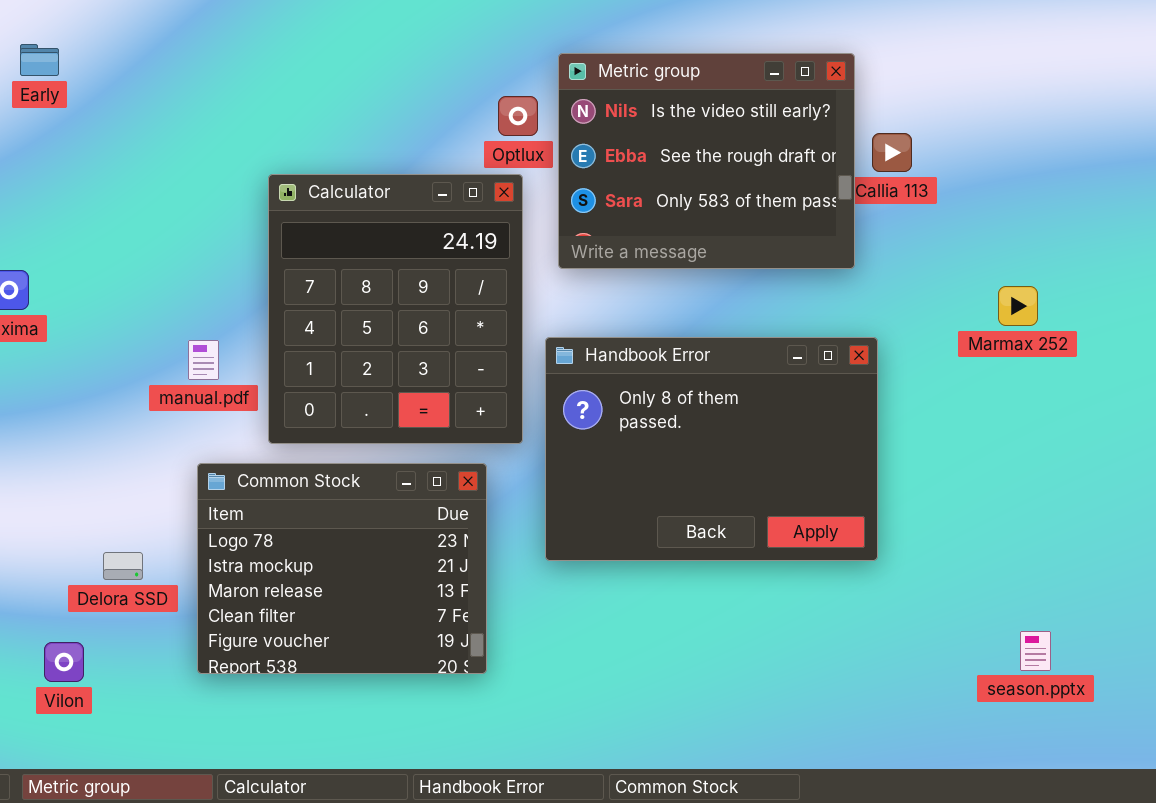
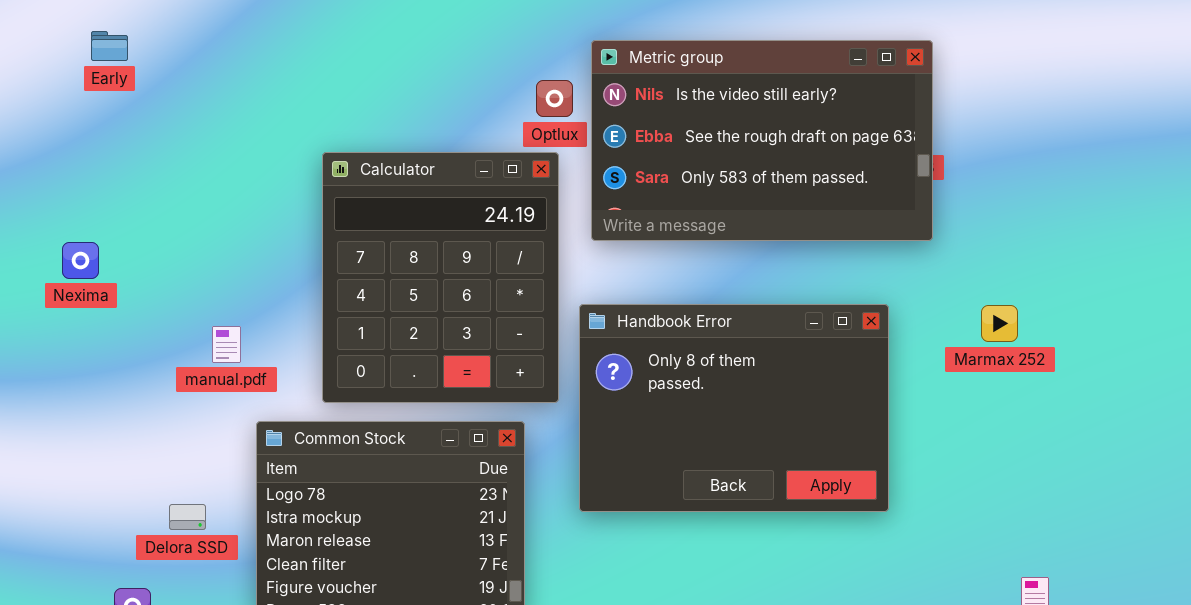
Metric group: [558,53,855,269] -> [591,40,933,241], resized
Marmax 252: [998,286,1038,326] -> [981,305,1018,342], moved
manual.pdf: [188,340,219,380] -> [212,326,241,363], moved

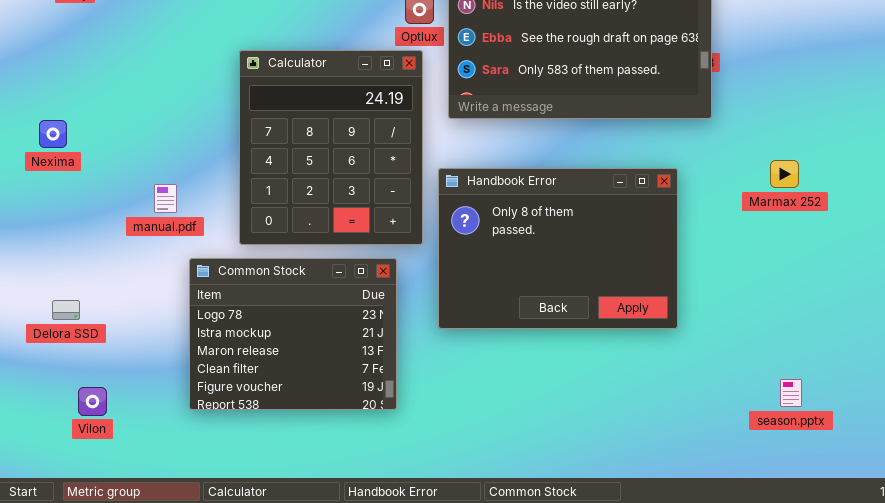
Marmax 252: [981,305,1018,342] -> [770,160,799,188], moved
Delora SSD: [169,504,206,530] -> [52,300,80,320], moved

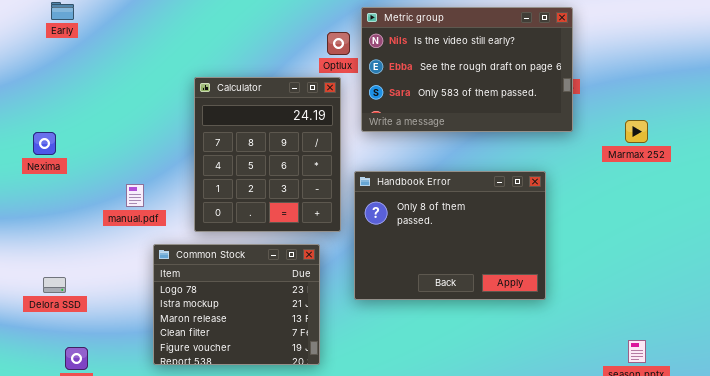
Marmax 252: [770,160,799,188] -> [625,120,648,143], moved

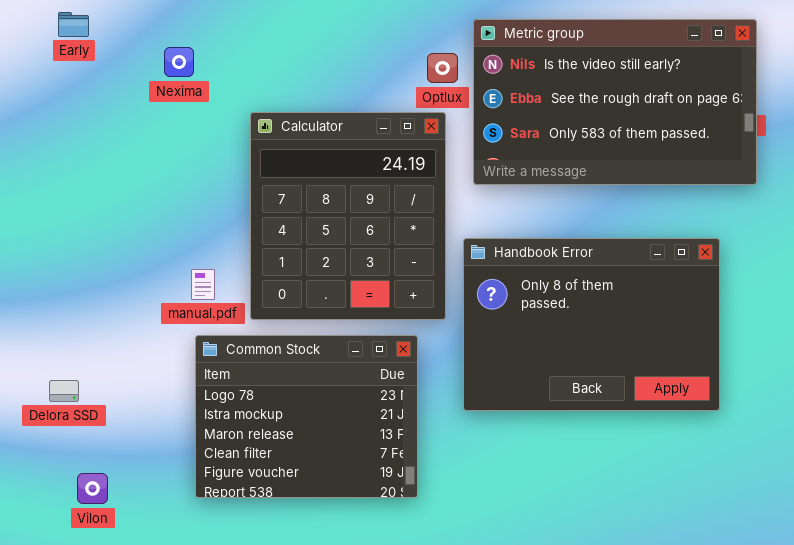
Nexima: [33,132,56,155] -> [164,47,194,77], moved
manual.pdf: [126,184,144,207] -> [191,269,215,300], moved

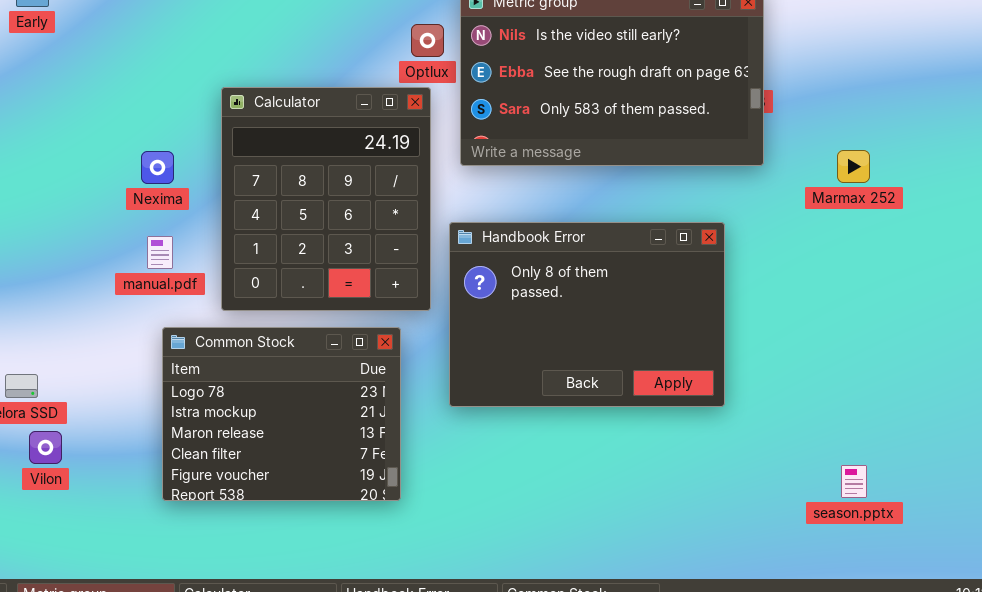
Nexima: [164,47,194,77] -> [141,151,174,184], moved
manual.pdf: [191,269,215,300] -> [147,236,173,269], moved
Vilon: [77,473,108,504] -> [29,431,62,464], moved

